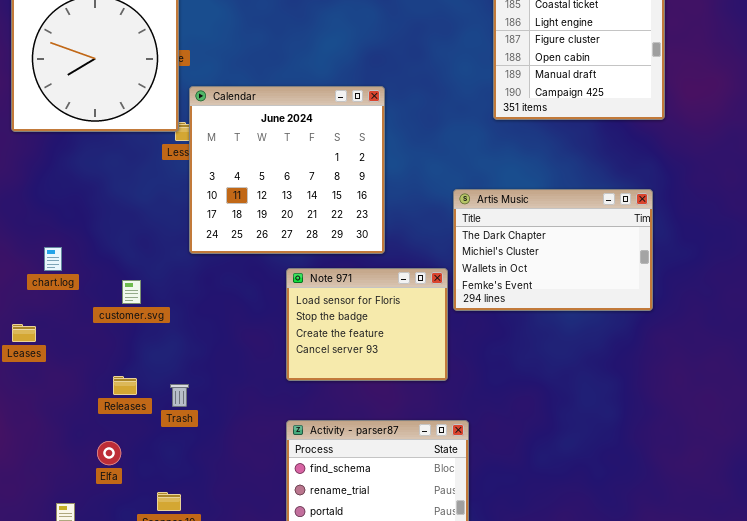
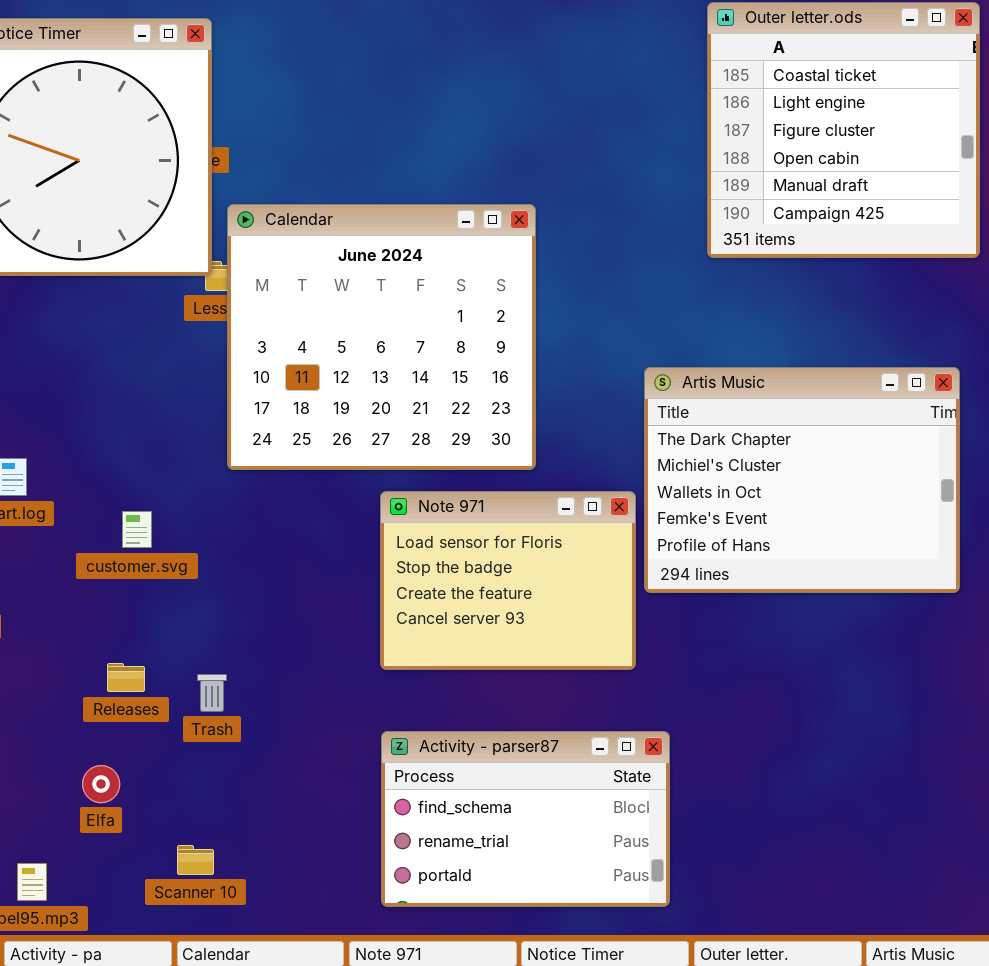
Artis Music: [453,189,653,311] -> [644,367,960,593], resized

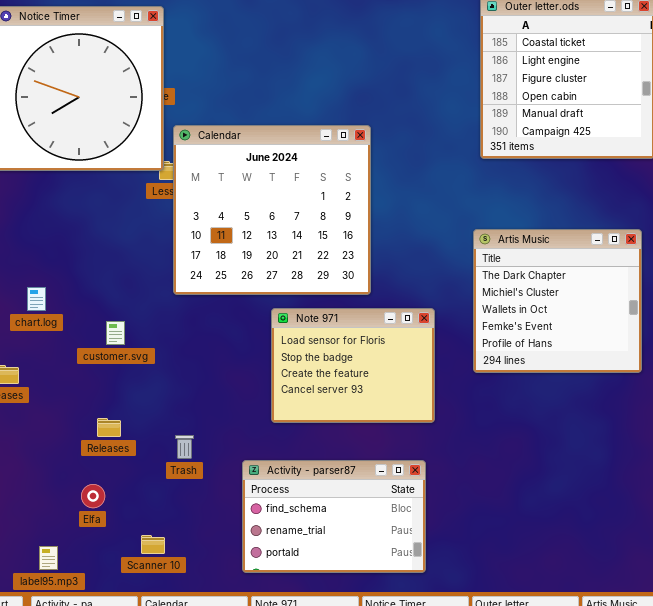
Artis Music: [644,367,960,593] -> [473,229,642,373], resized
Trash: [197,674,227,712] -> [175,435,194,459], moved
Activity - parser87: [381,731,670,907] -> [242,460,426,573], moved

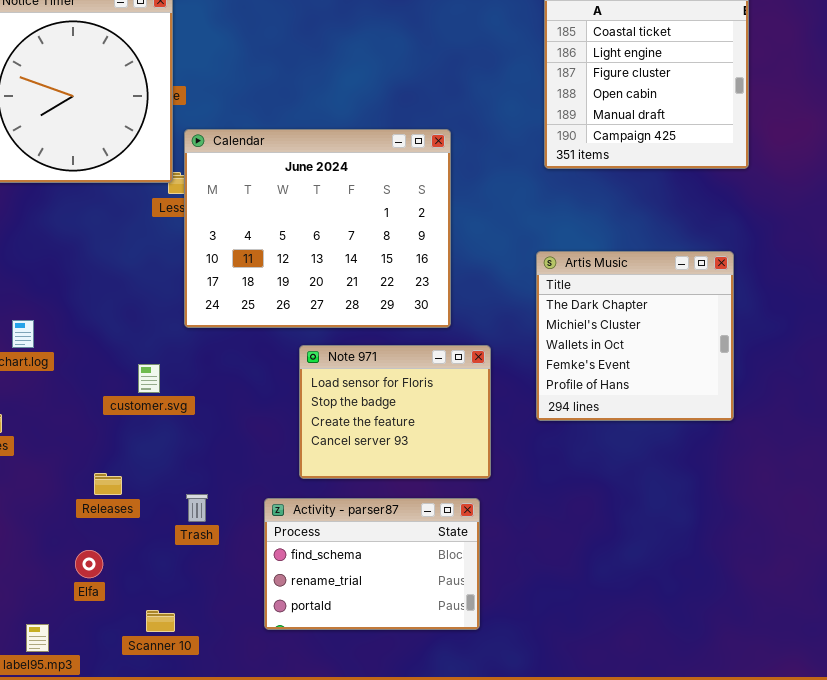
Calendar: [173,125,371,295] -> [184,129,451,328], resized
customer.svg: [106,321,125,345] -> [138,364,160,393], moved
Activity - parser87: [242,460,426,573] -> [264,498,480,630], moved

